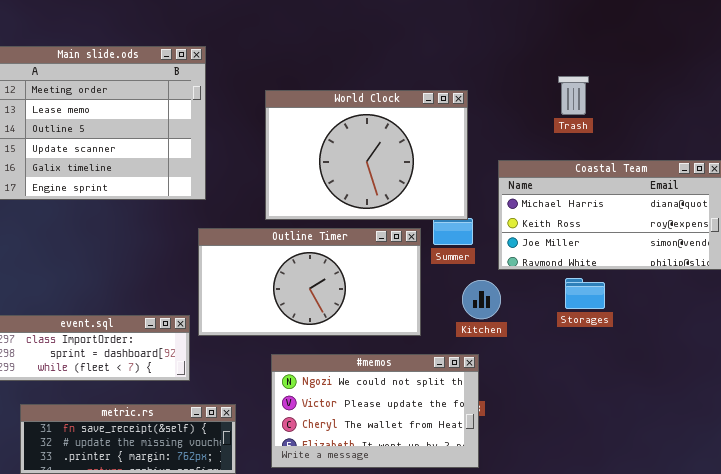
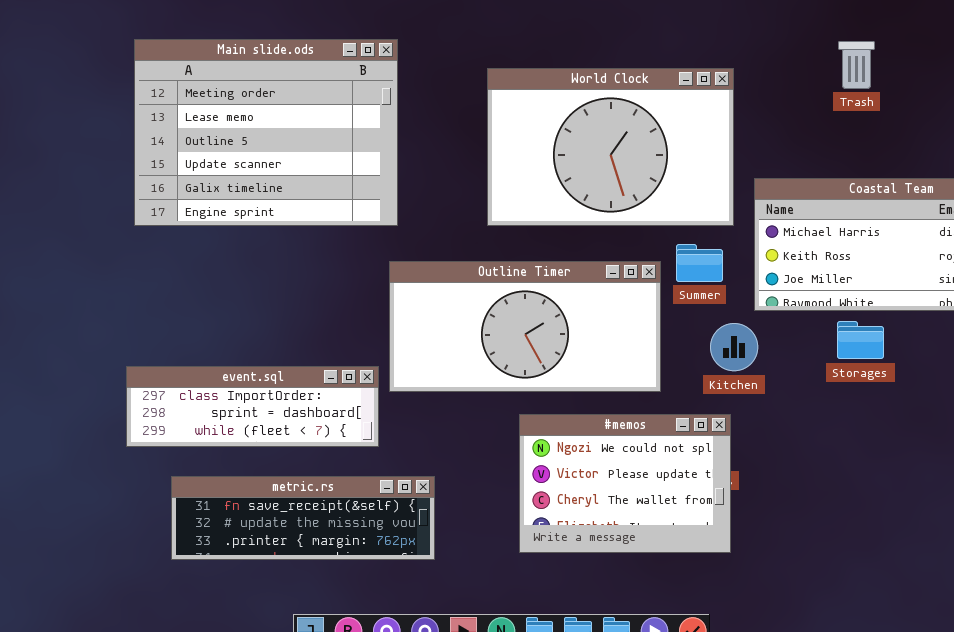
Trash: [558,76,589,115] -> [838,41,875,89], moved
World Clock: [265,90,468,220] -> [487,68,734,226], moved
#memos: [271,354,479,468] -> [519,414,731,553], resized

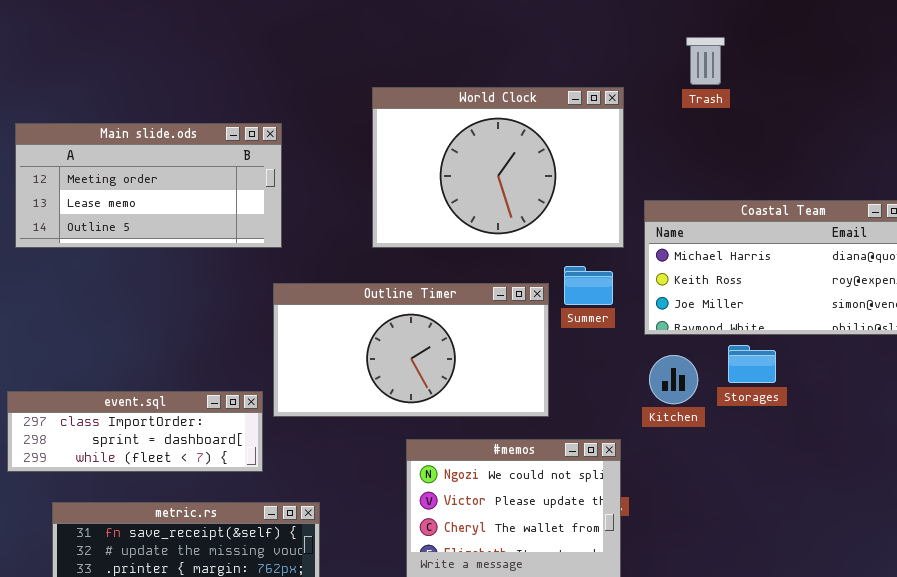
Main slide.ods: [134,39,398,226] -> [15,123,282,248], resized
Trash: [838,41,875,89] -> [686,37,725,85], moved
Kitchen: [710,323,758,371] -> [649,355,698,404], moved

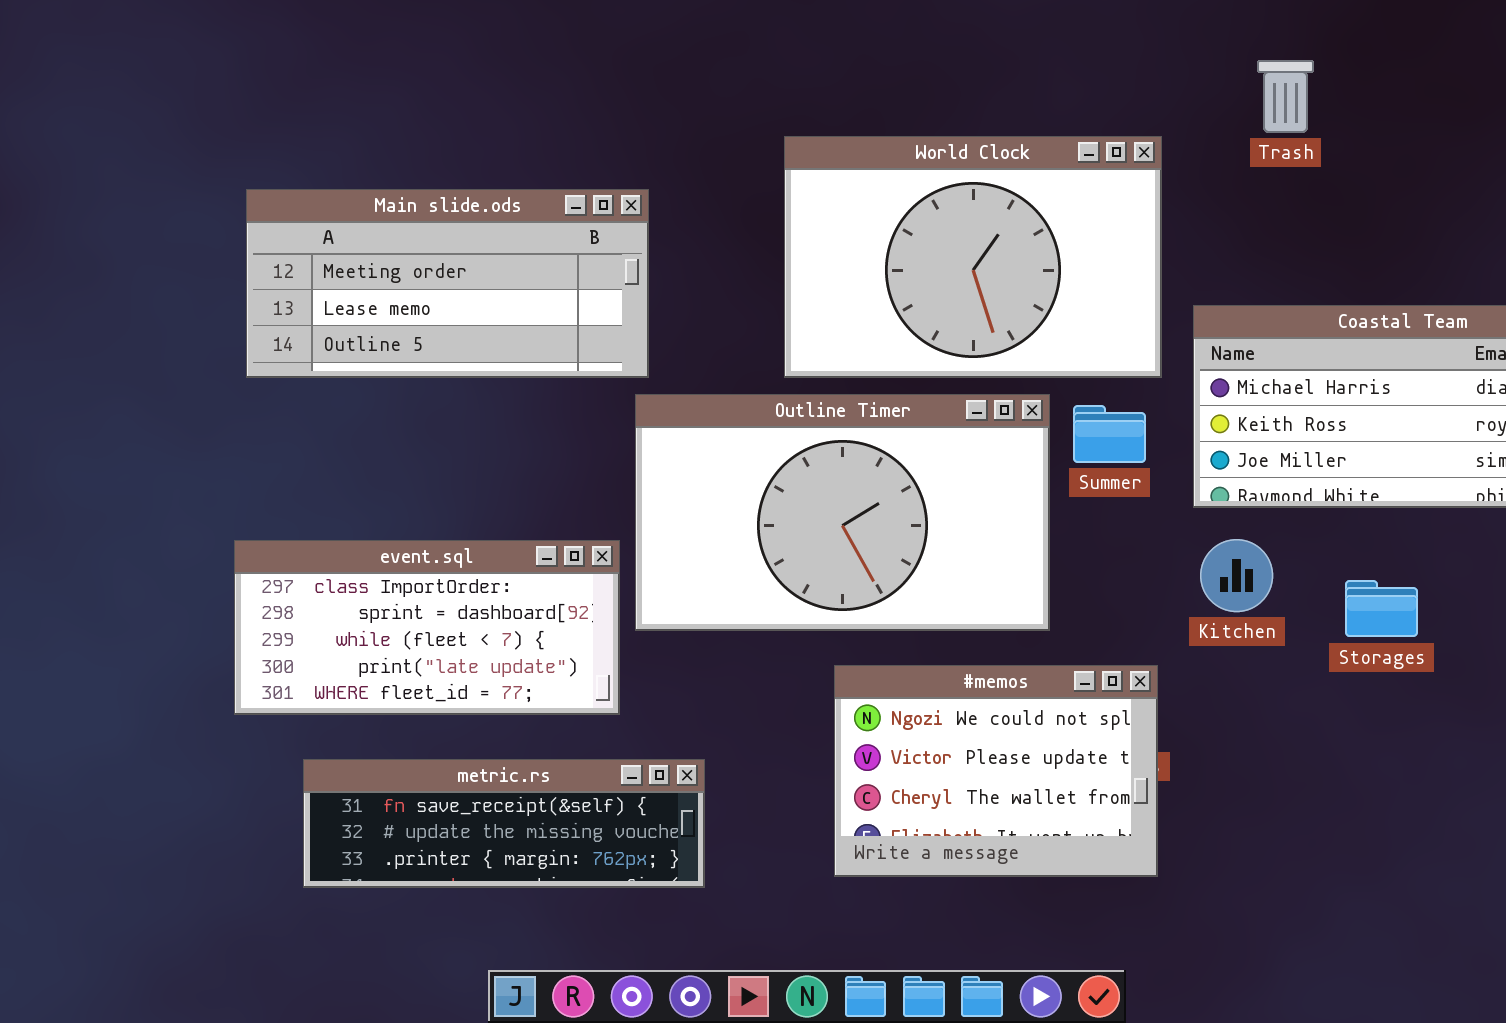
Outline Timer: [273,283,549,417] -> [635,394,1050,631], resized
Storages: [728,345,776,383] -> [1345,580,1418,637], moved
event.sql: [7,391,263,472] -> [234,540,620,715], resized

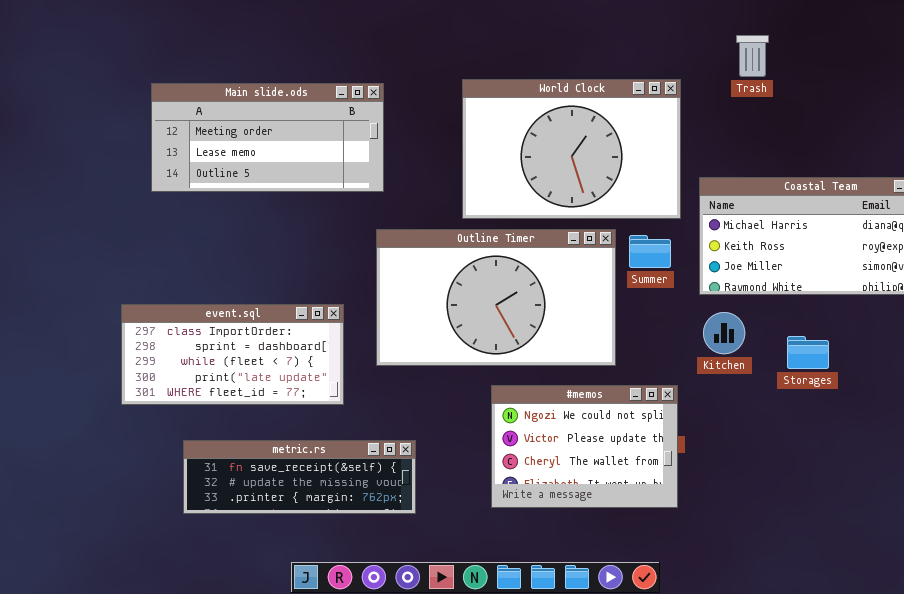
Main slide.ods: [246,189,649,378] -> [151,83,384,192], moved
event.sql: [234,540,620,715] -> [121,304,344,405], moved

